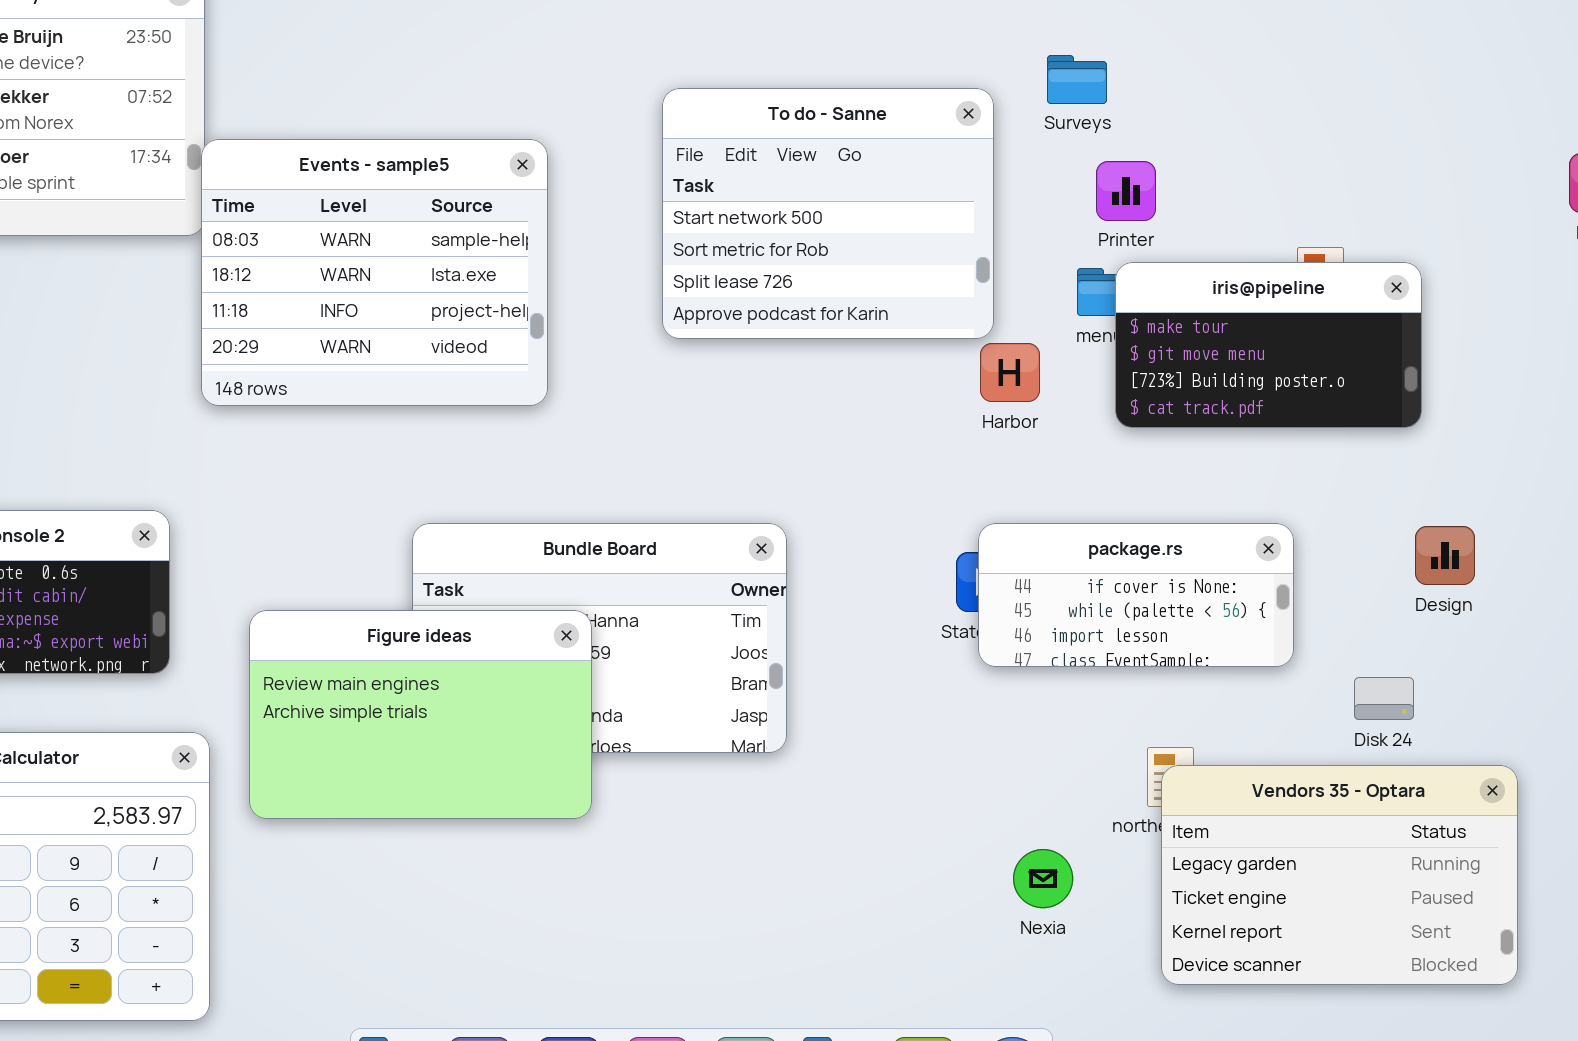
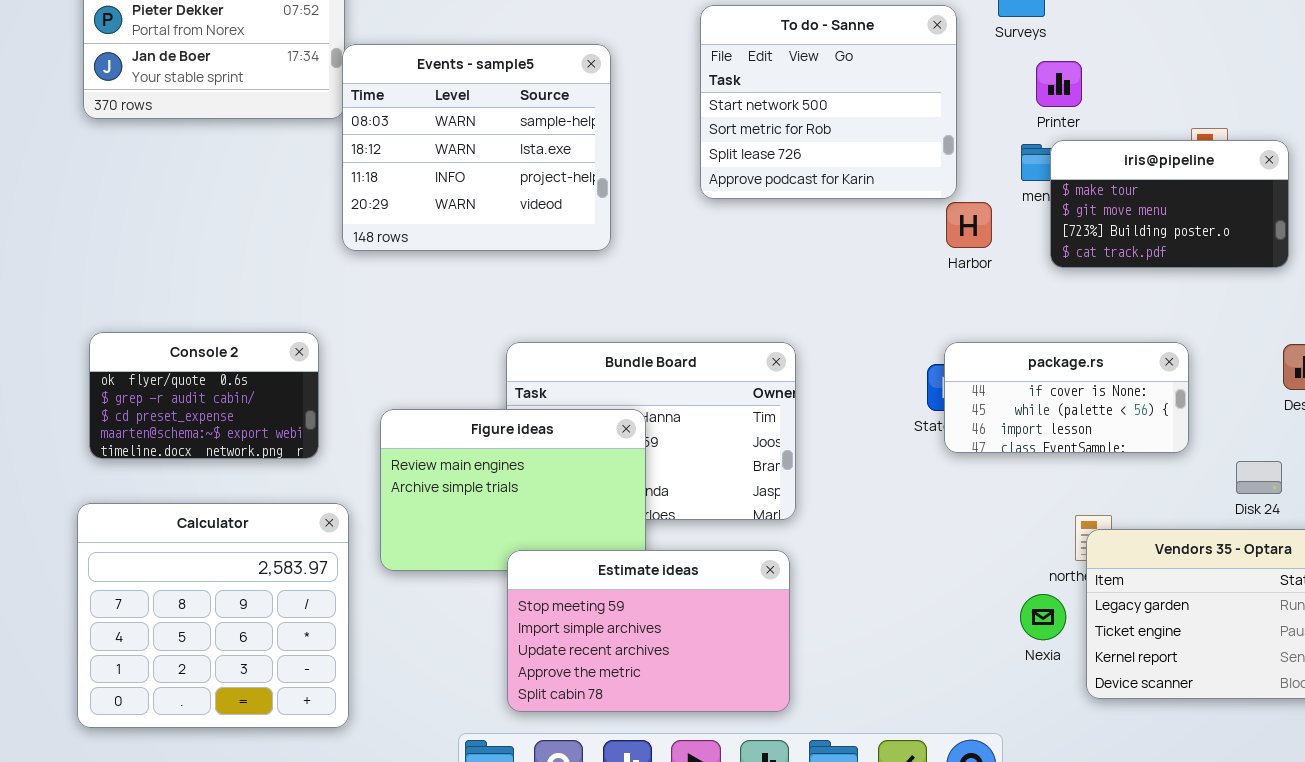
Estimate ideas: none -> [507,550,790,712], opened
Nexia: [1013,849,1073,908] -> [1020,594,1066,640], moved

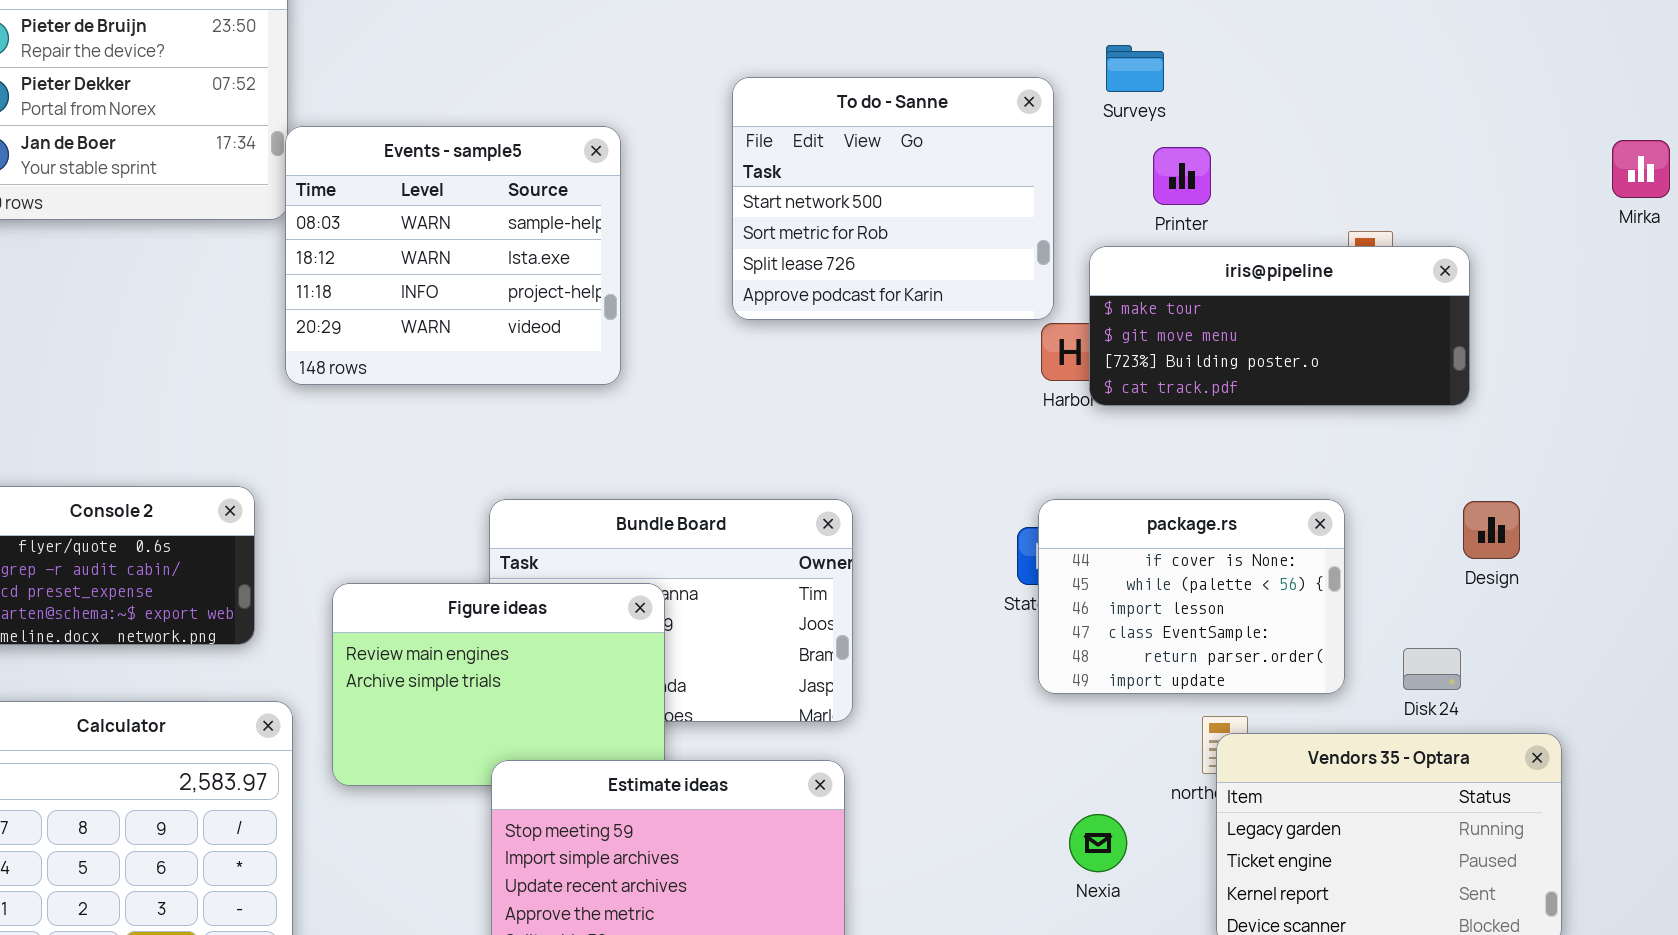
iris@pipeline: [1050,140,1289,268] -> [1089,246,1470,406], resized
package.rs: [944,342,1189,453] -> [1038,499,1345,694], resized
Nexia: [1020,594,1066,640] -> [1069,814,1127,872], moved

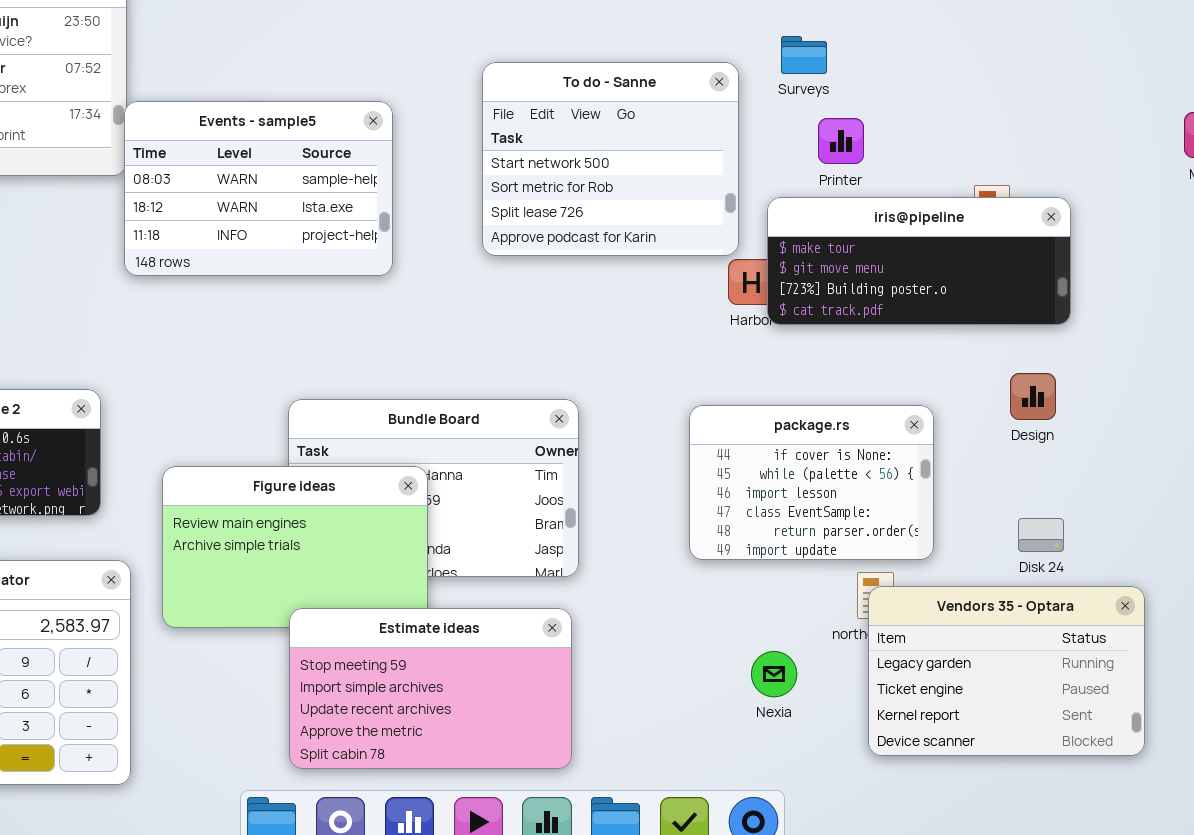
Events - sample5: [285,126,621,385] -> [124,101,393,276], resized
package.rs: [1038,499,1345,694] -> [689,405,934,560], moved
Design: [1463,501,1520,559] -> [1010,373,1056,420], moved

